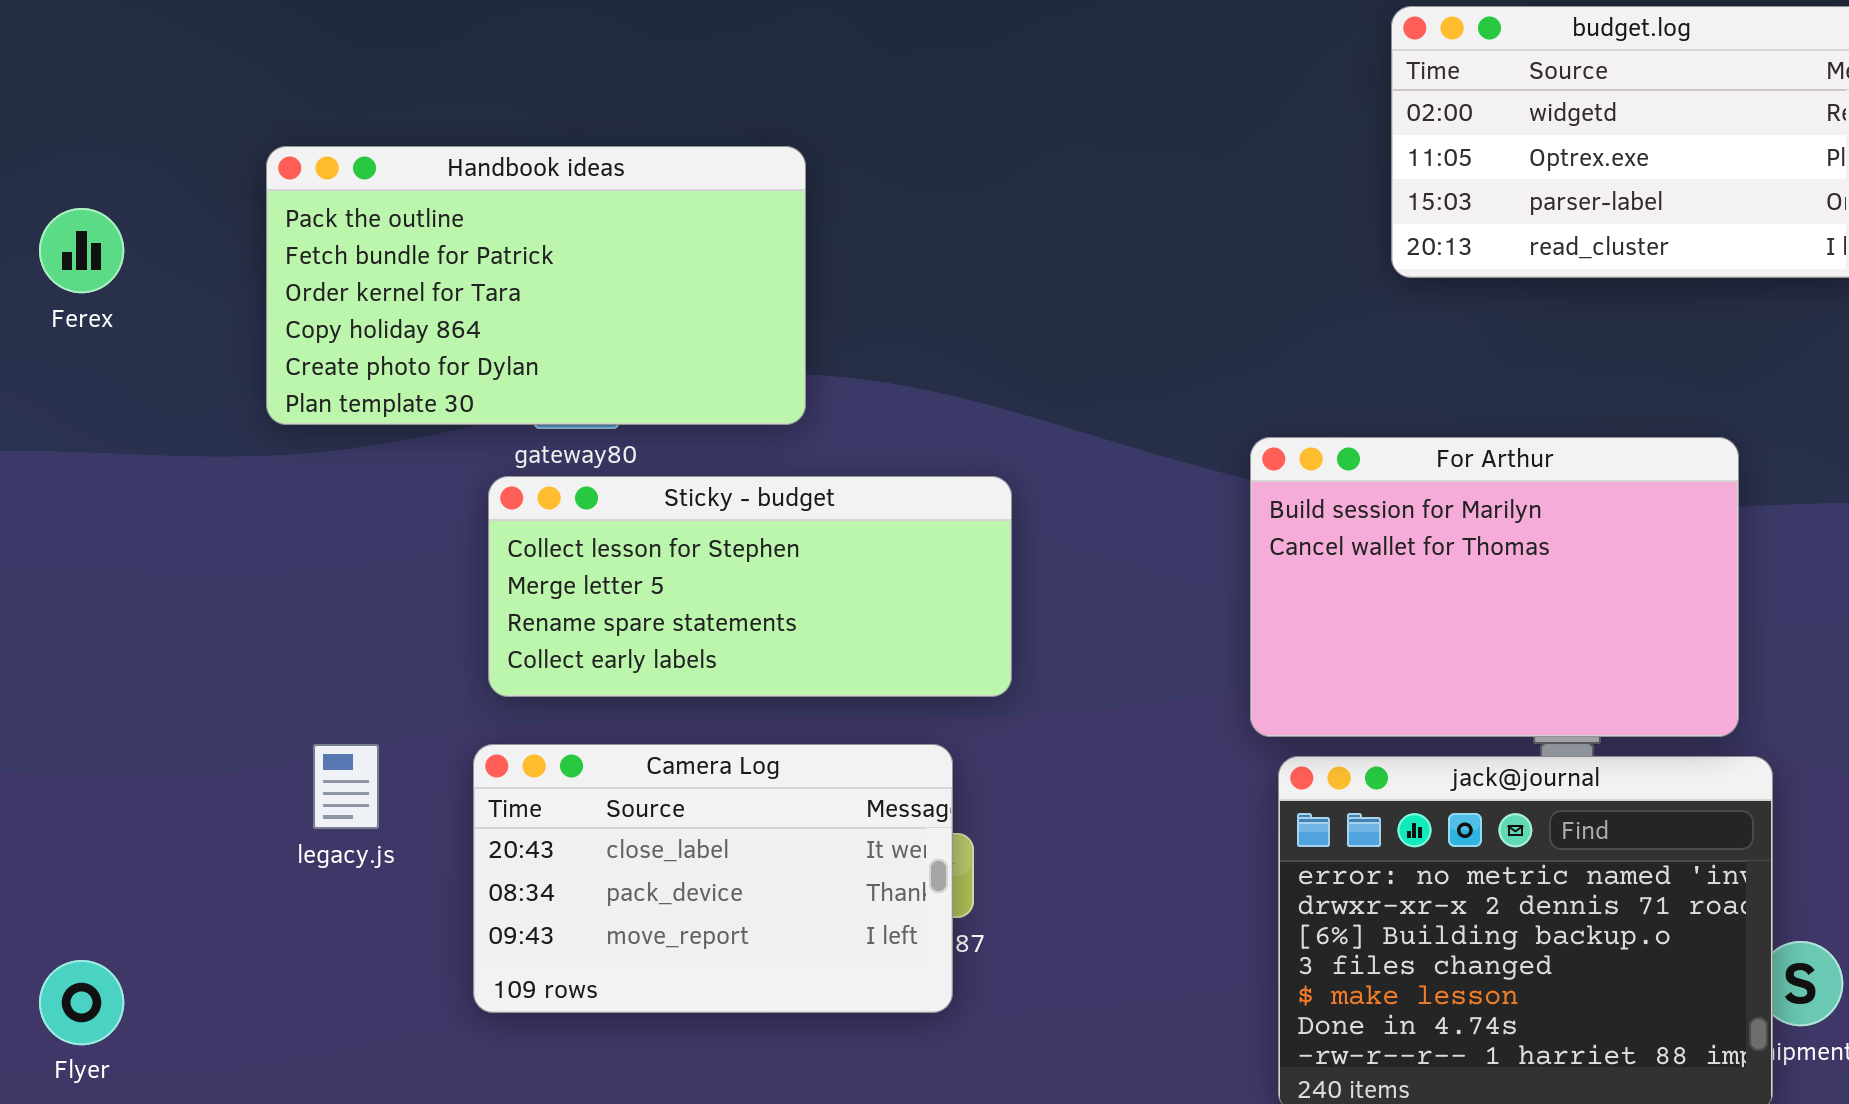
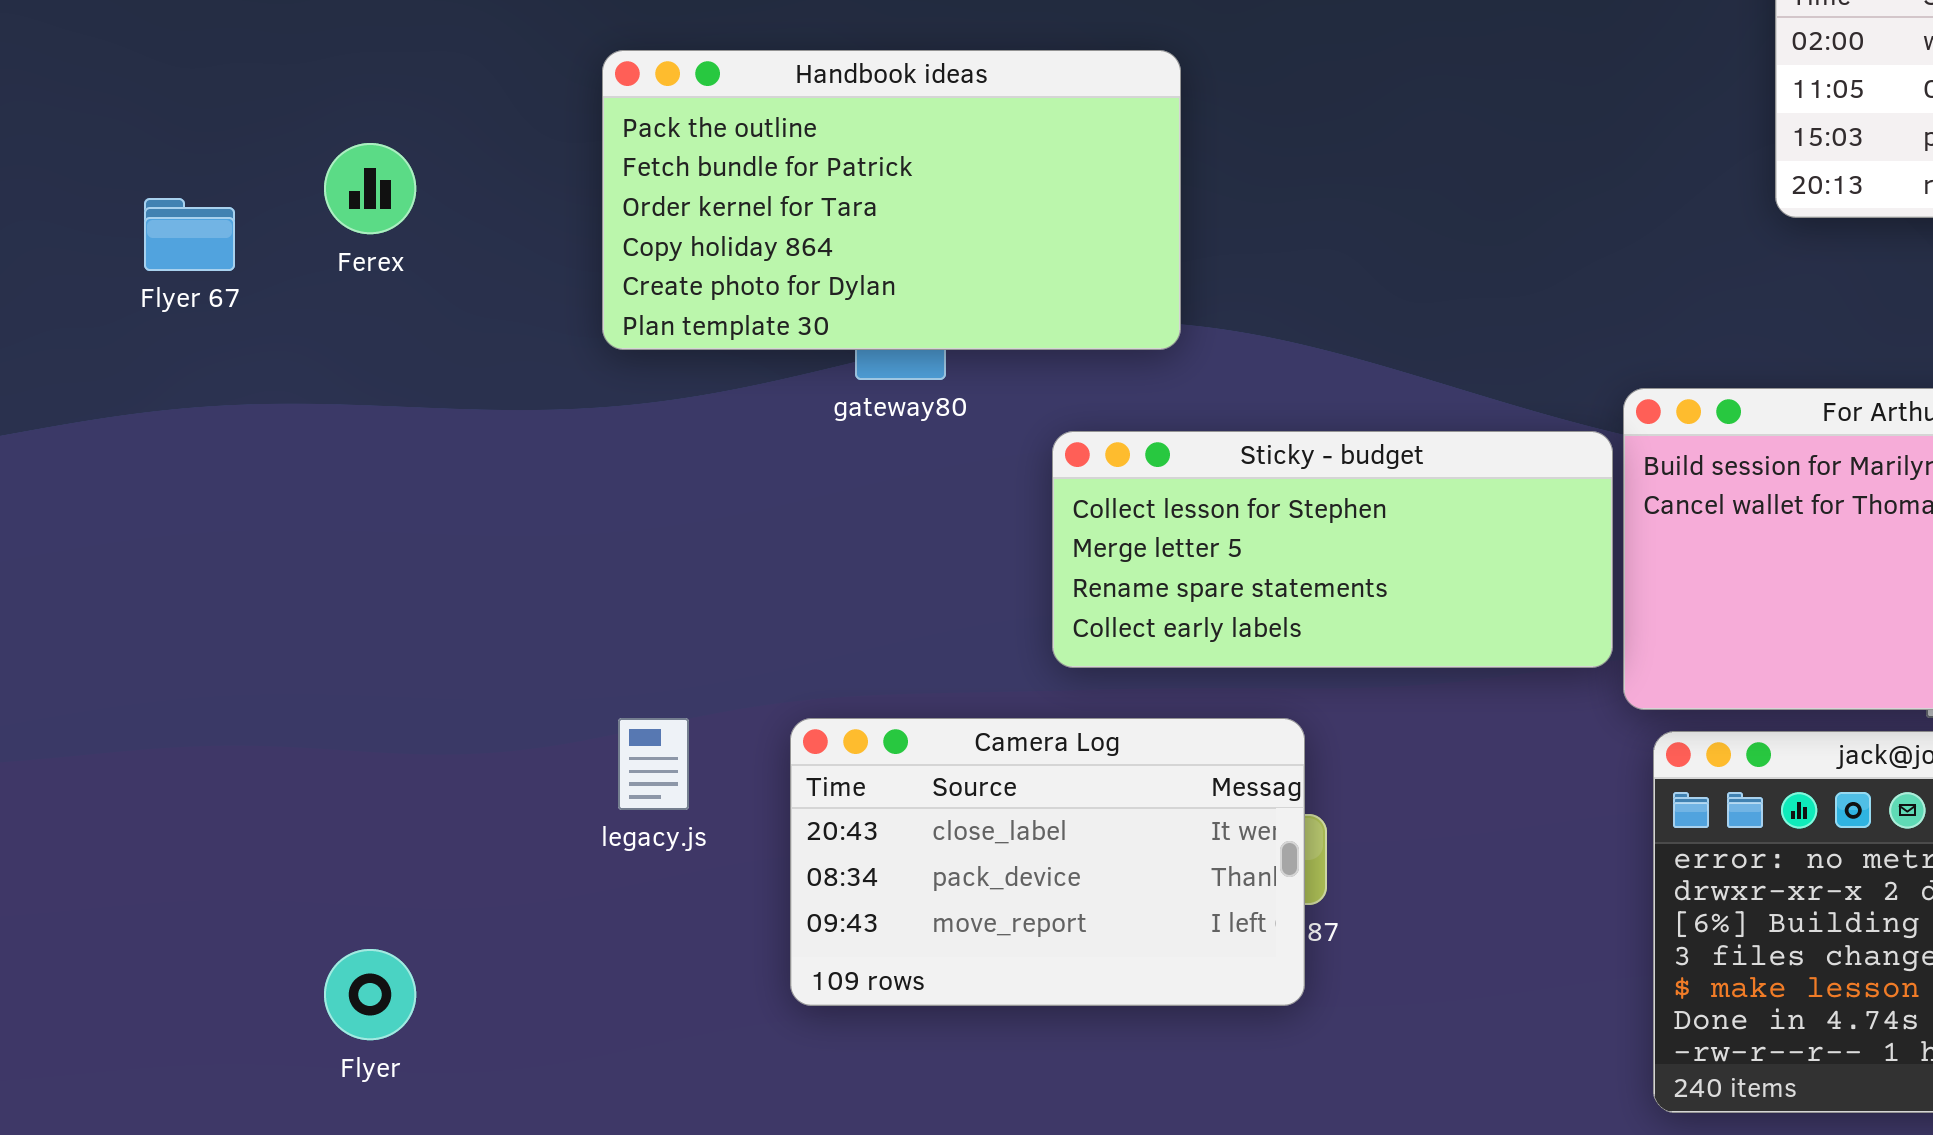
Handbook ideas: [266,146,806,425] -> [602,50,1181,350], moved
Sticky - budget: [488,476,1012,697] -> [1052,431,1613,668], moved

